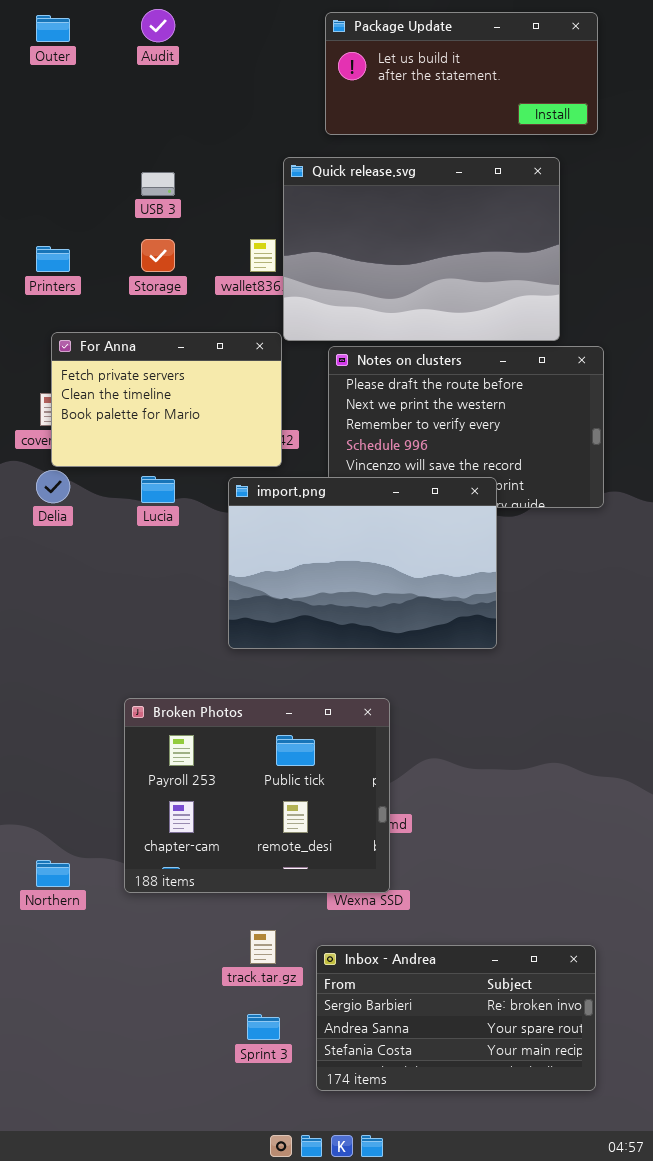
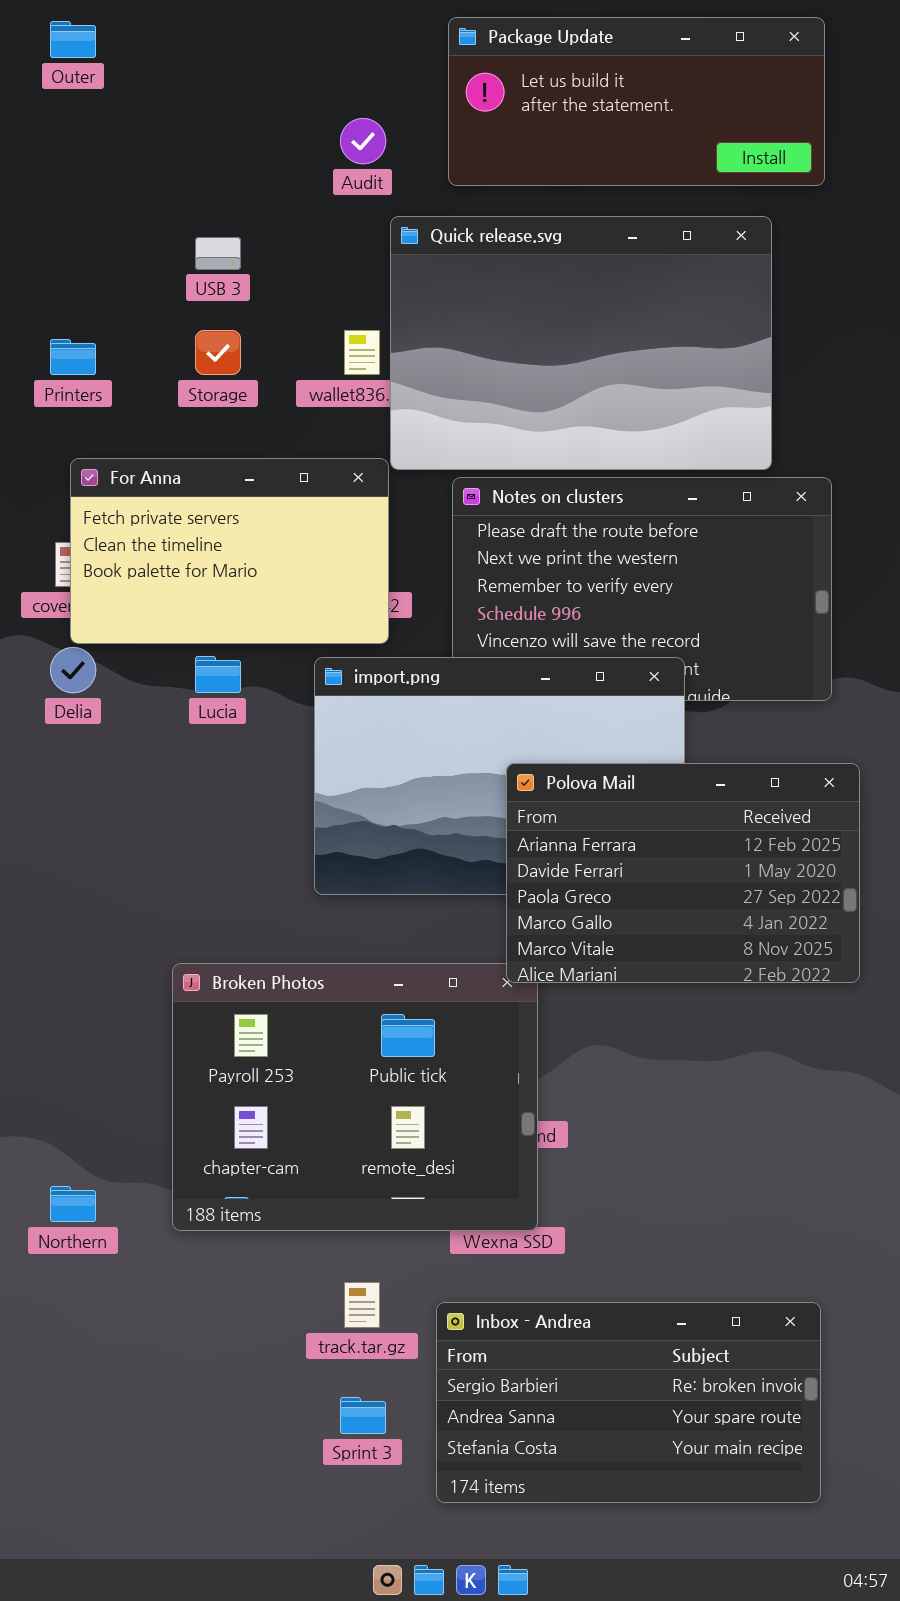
Audit: [141,9,175,42] -> [340,118,386,164], moved
Polova Mail: none -> [506,763,860,983], opened

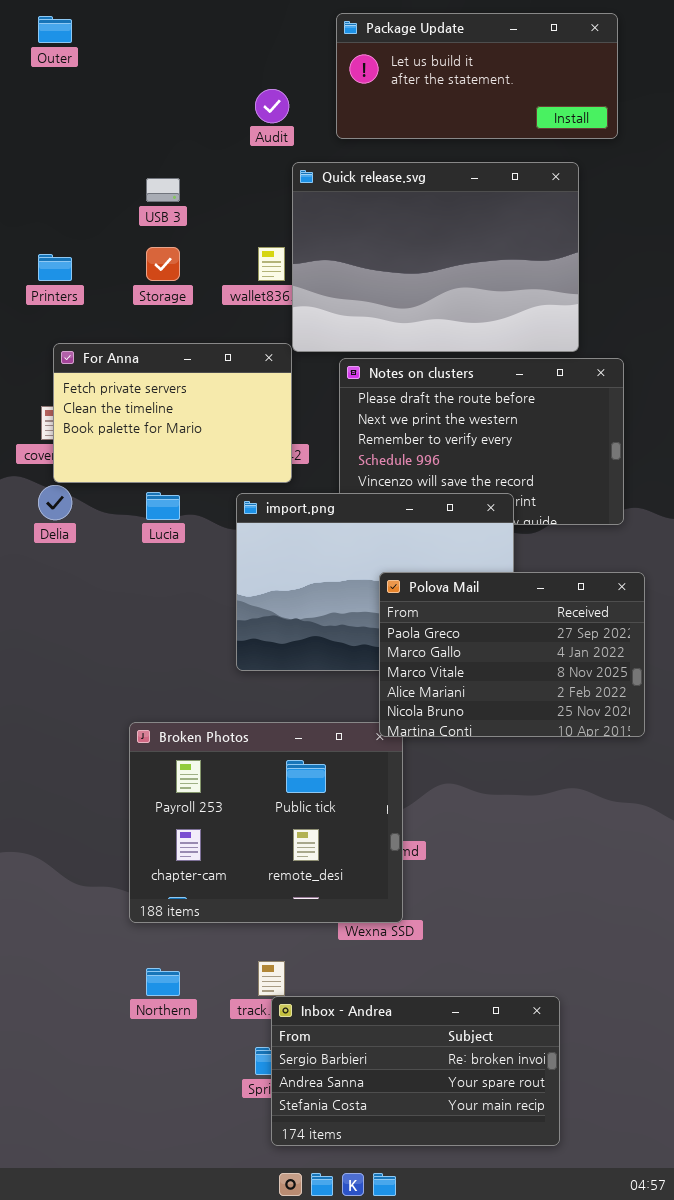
Polova Mail: [506,763,860,983] -> [379,572,645,737], scrolled down 2 rows
Northern: [50,1186,96,1222] -> [146,968,180,996], moved
Inbox - Andrea: [436,1302,821,1503] -> [271,996,560,1146], moved

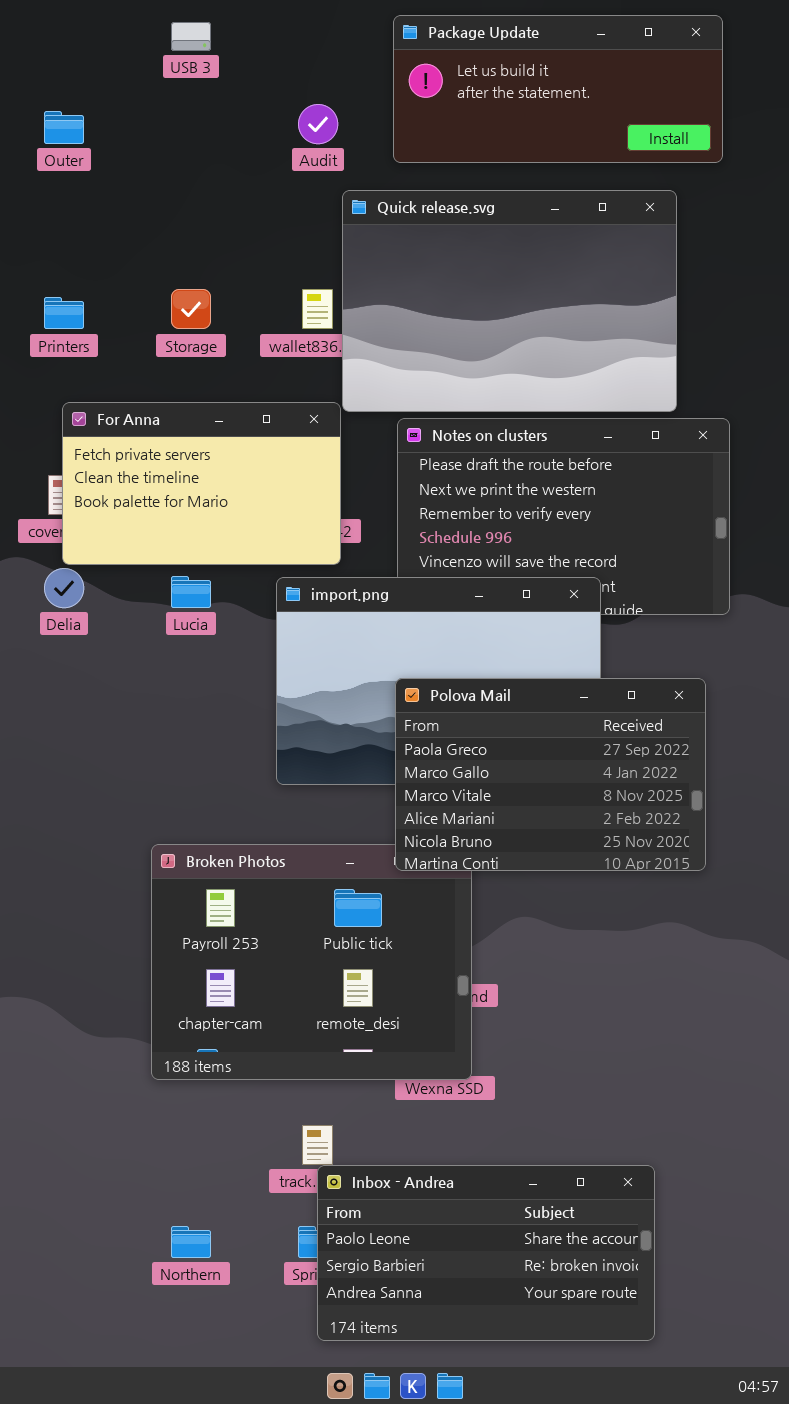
Outer: [38,16,72,43] -> [44,111,84,144], moved
USB 3: [146,178,180,202] -> [171,22,211,51], moved
Polova Mail: [379,572,645,737] -> [395,678,706,871], moved
Northern: [146,968,180,996] -> [171,1226,211,1258], moved
Inbox - Andrea: [271,996,560,1146] -> [317,1165,655,1341], scrolled up 1 row

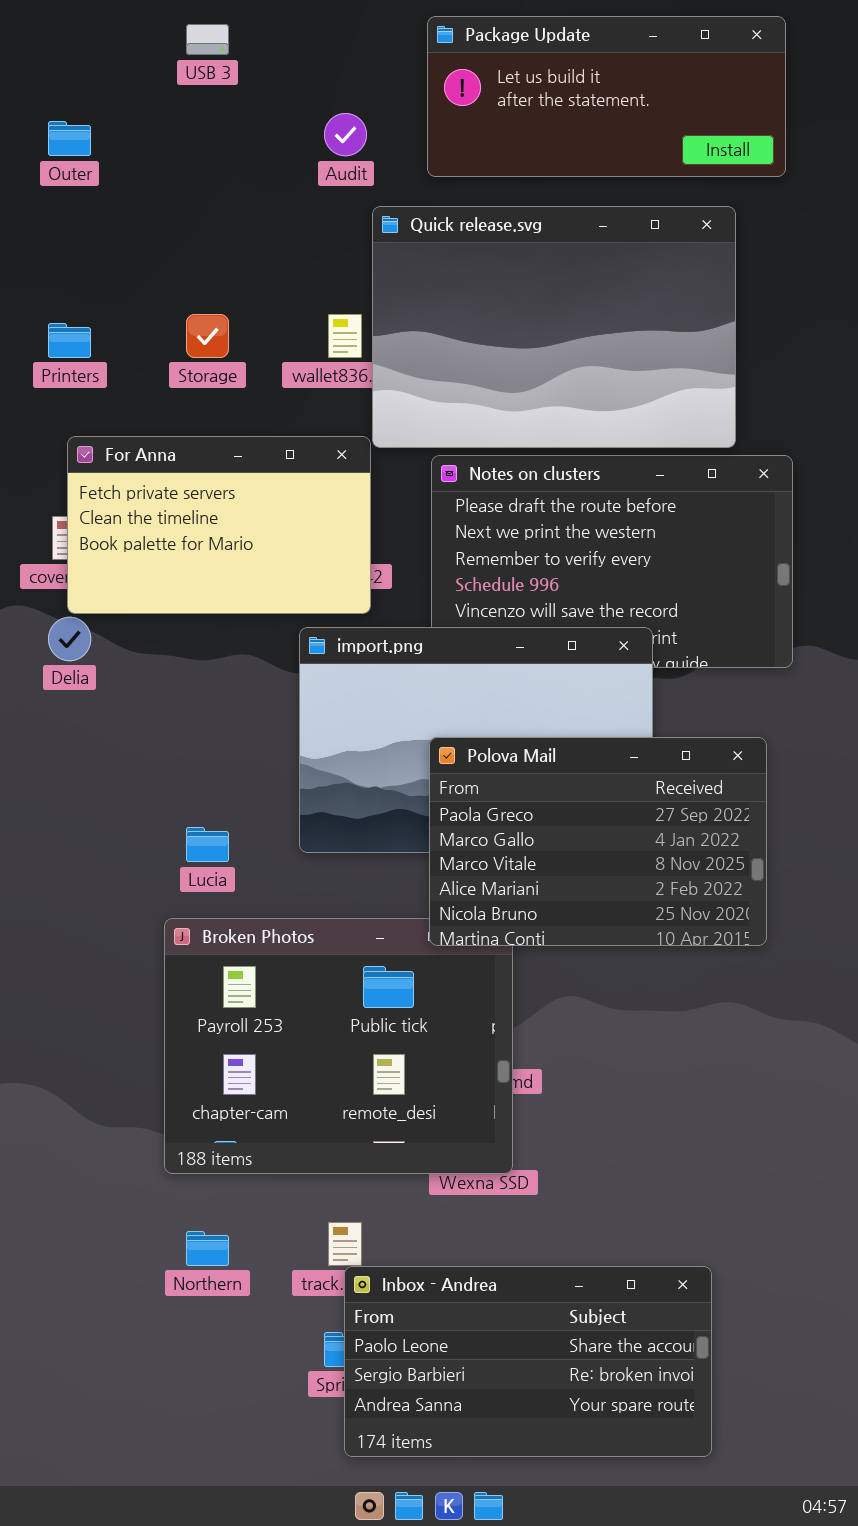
Lucia: [171,576,211,608] -> [186,827,229,862], moved
Northern: [171,1226,211,1258] -> [186,1231,229,1266], moved

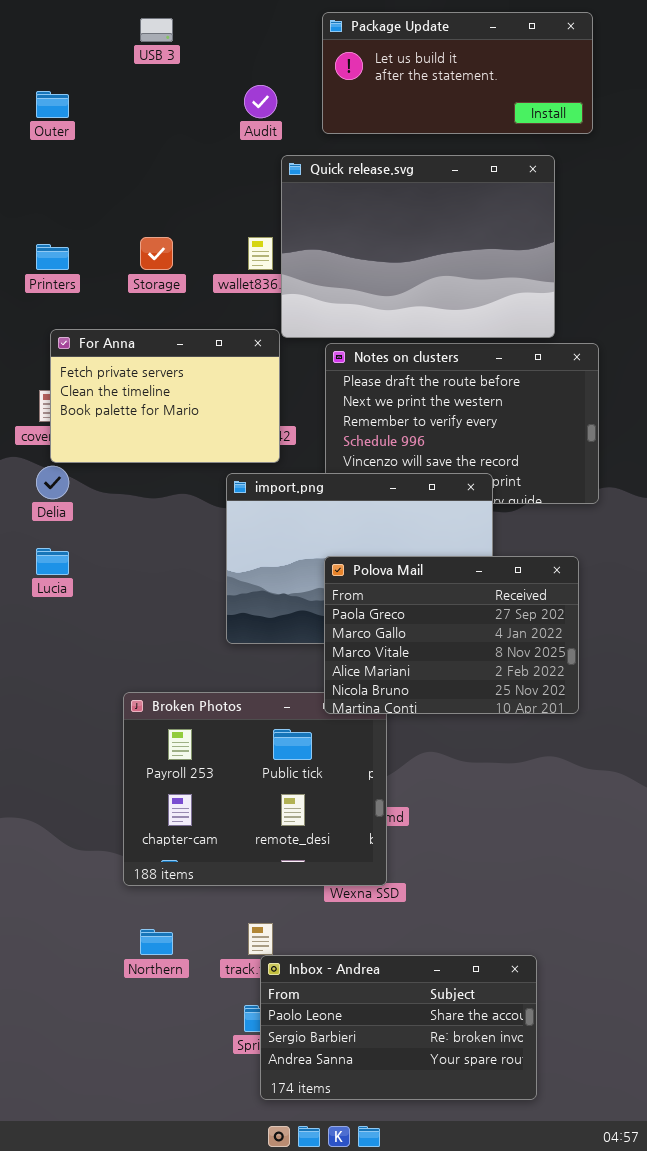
Lucia: [186,827,229,862] -> [36,548,69,575], moved

